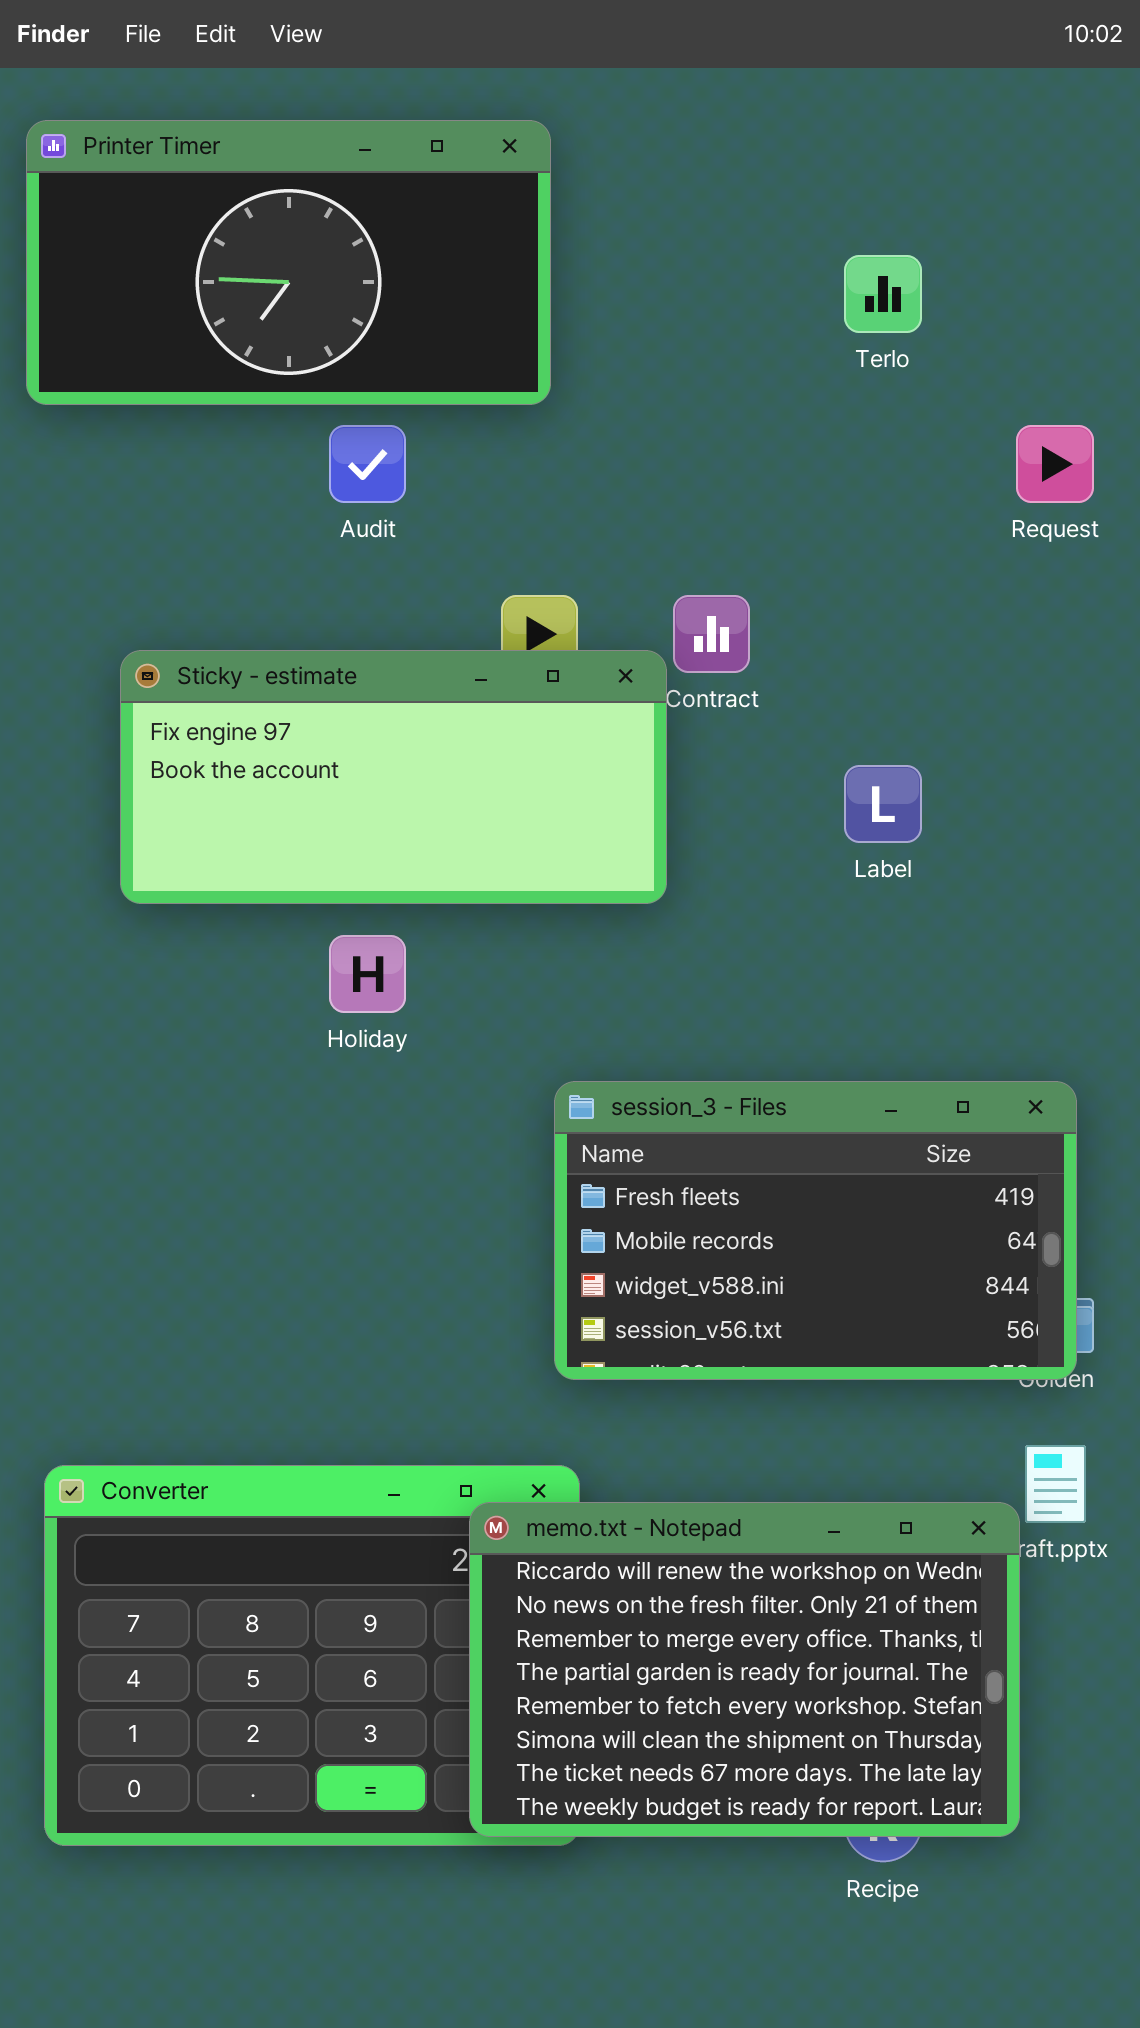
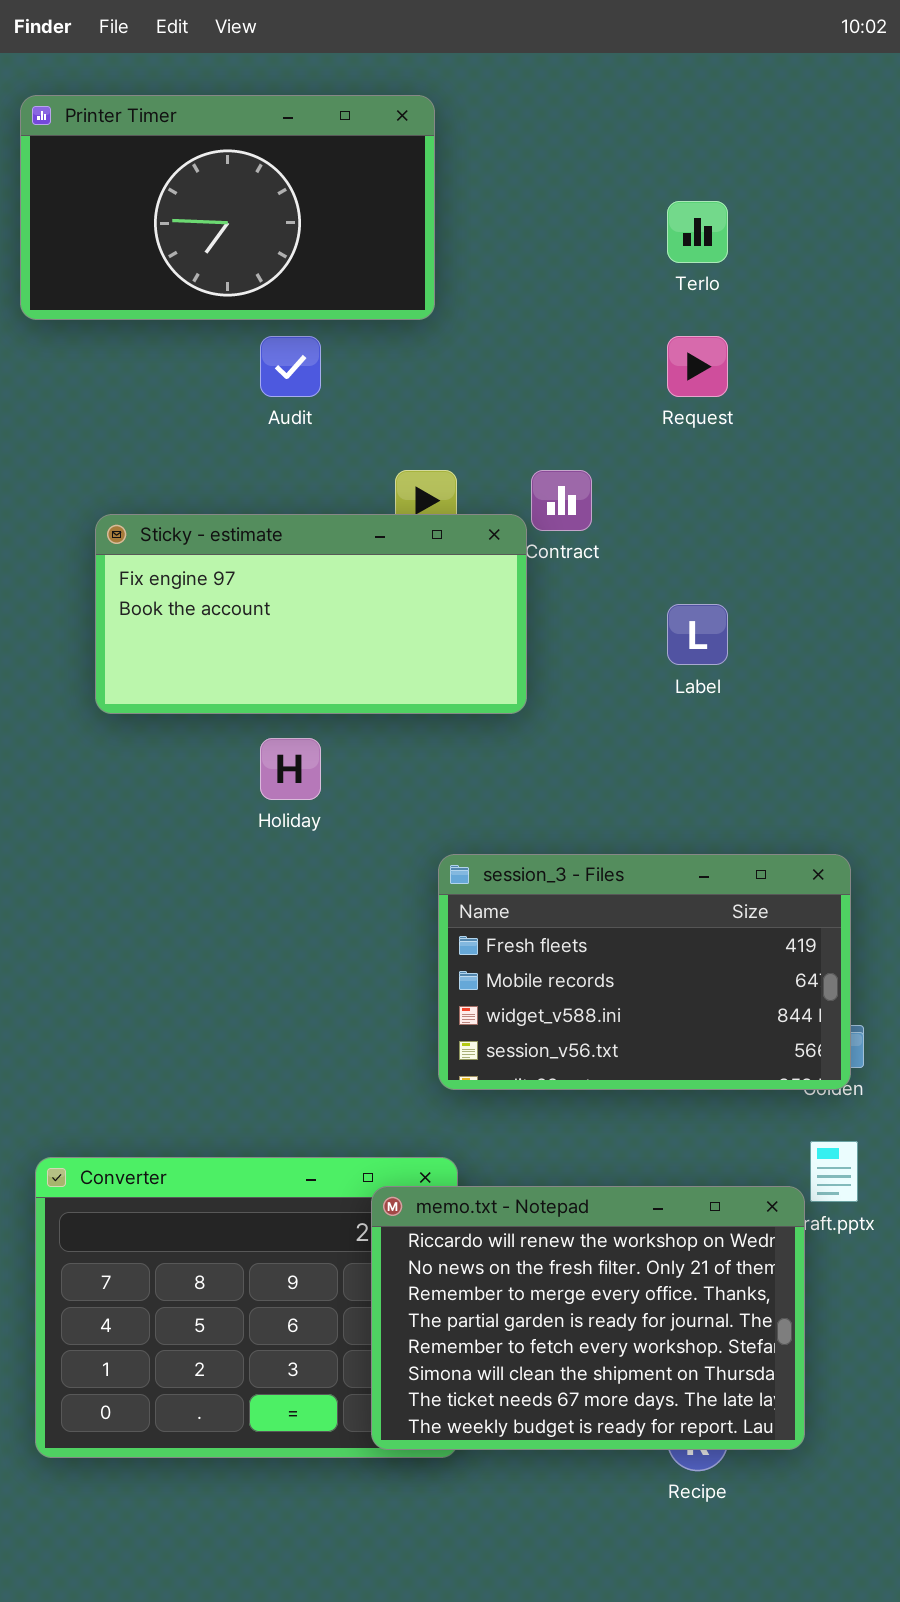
Request: [1016,425,1094,503] -> [667,336,728,397], moved

